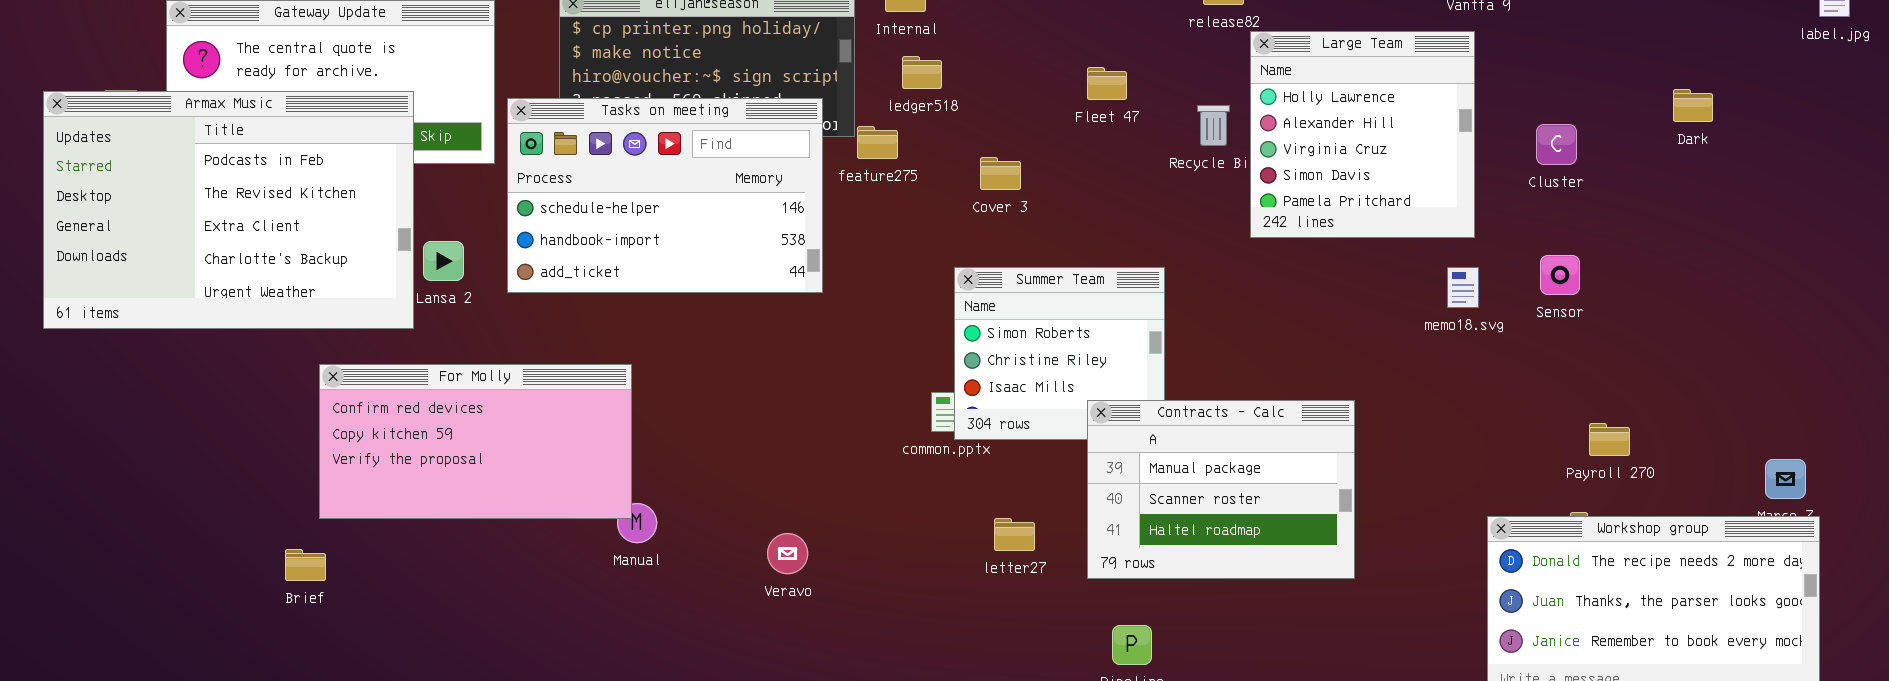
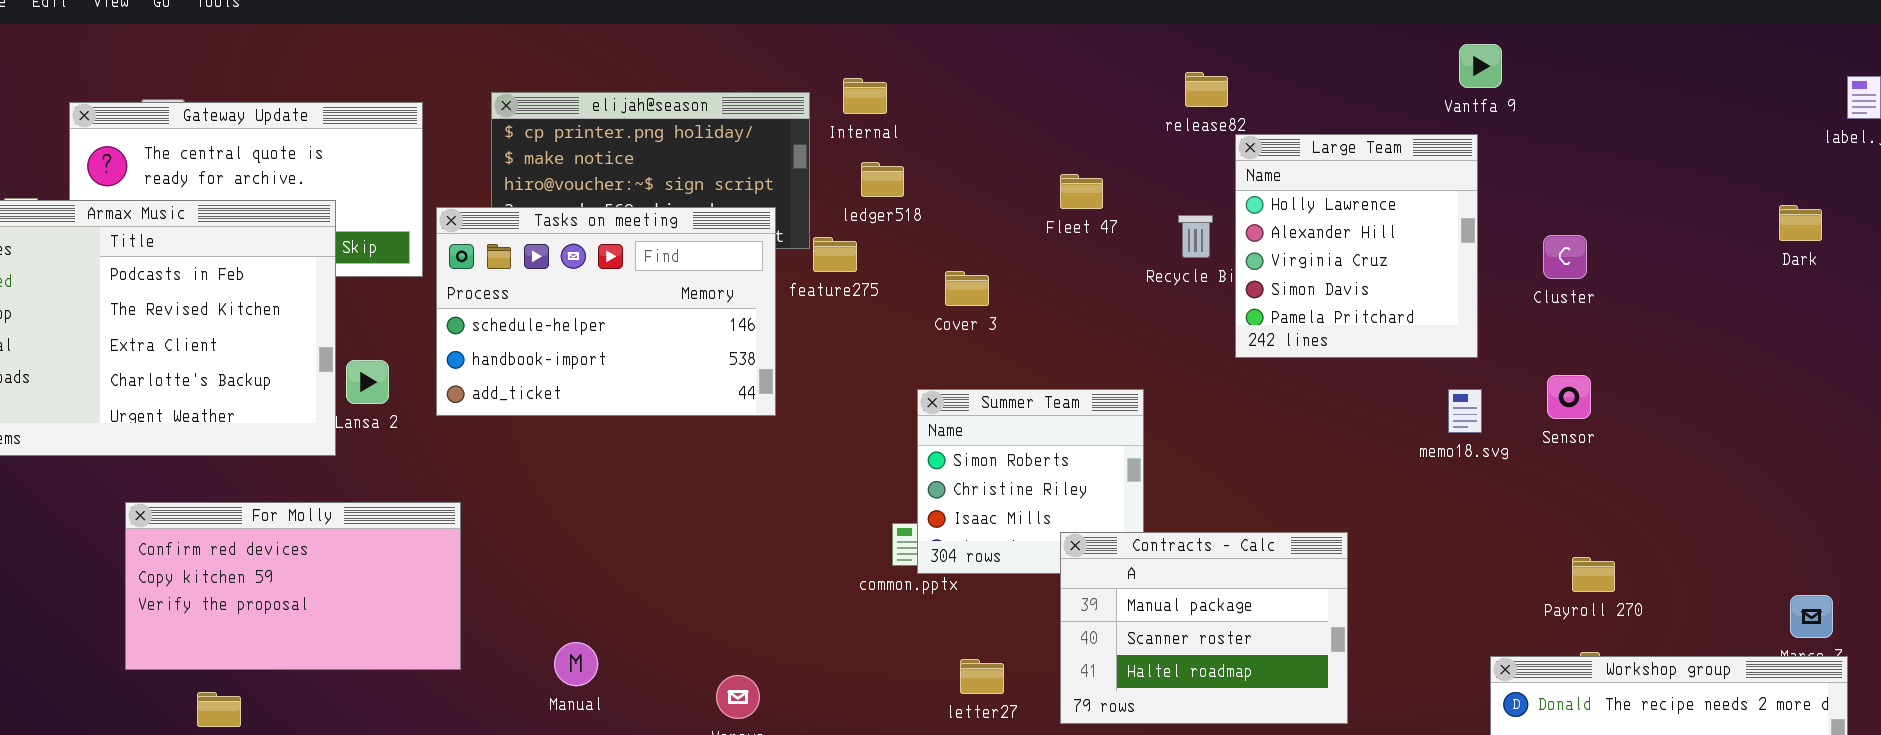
Dark: [1673,89,1713,122] -> [1779,205,1822,241], moved
For Molly: [319,364,632,519] -> [125,502,461,670], moved
Payroll 270: [1589,423,1630,456] -> [1572,557,1615,592], moved

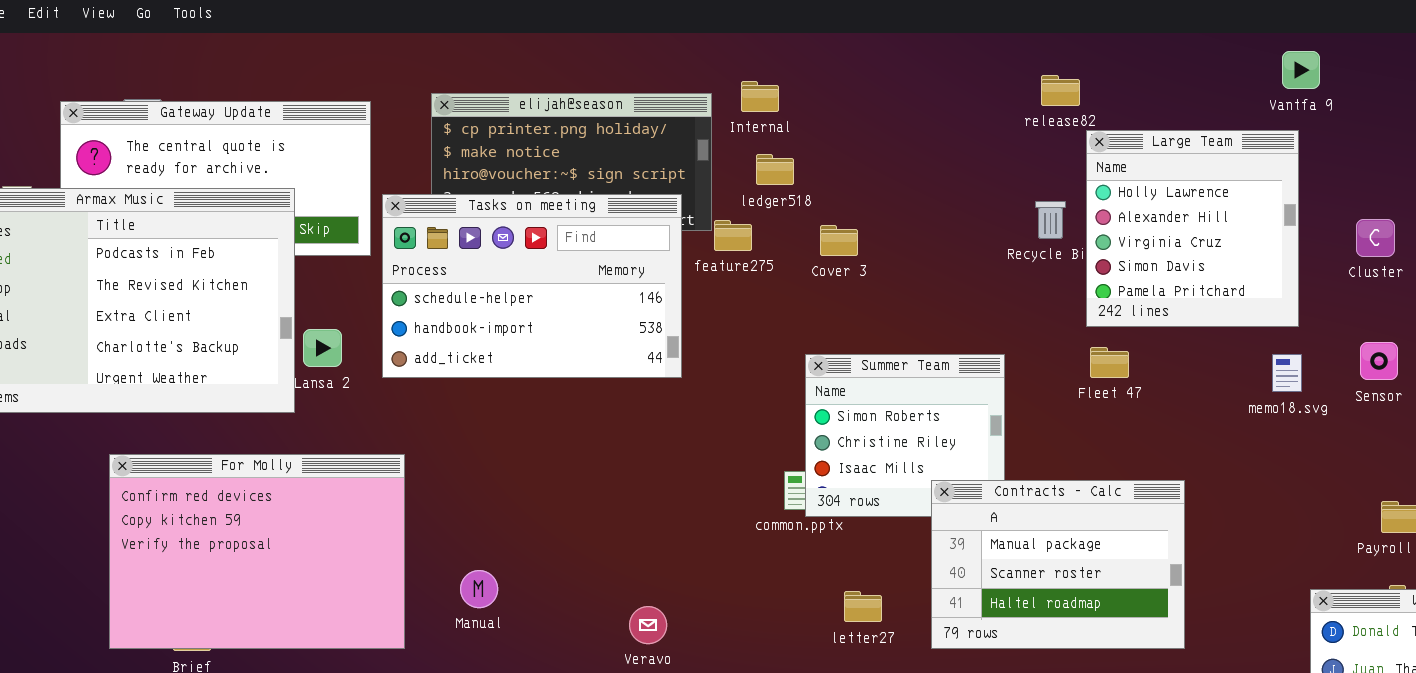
Fleet 47: [1060,174,1103,209] -> [1090,347,1129,378], moved
Cover 3: [945,271,989,306] -> [820,225,858,256], moved
For Molly: [125,502,461,670] -> [109,454,405,649], resized
Manual: [554,642,598,686] -> [460,570,498,608], moved

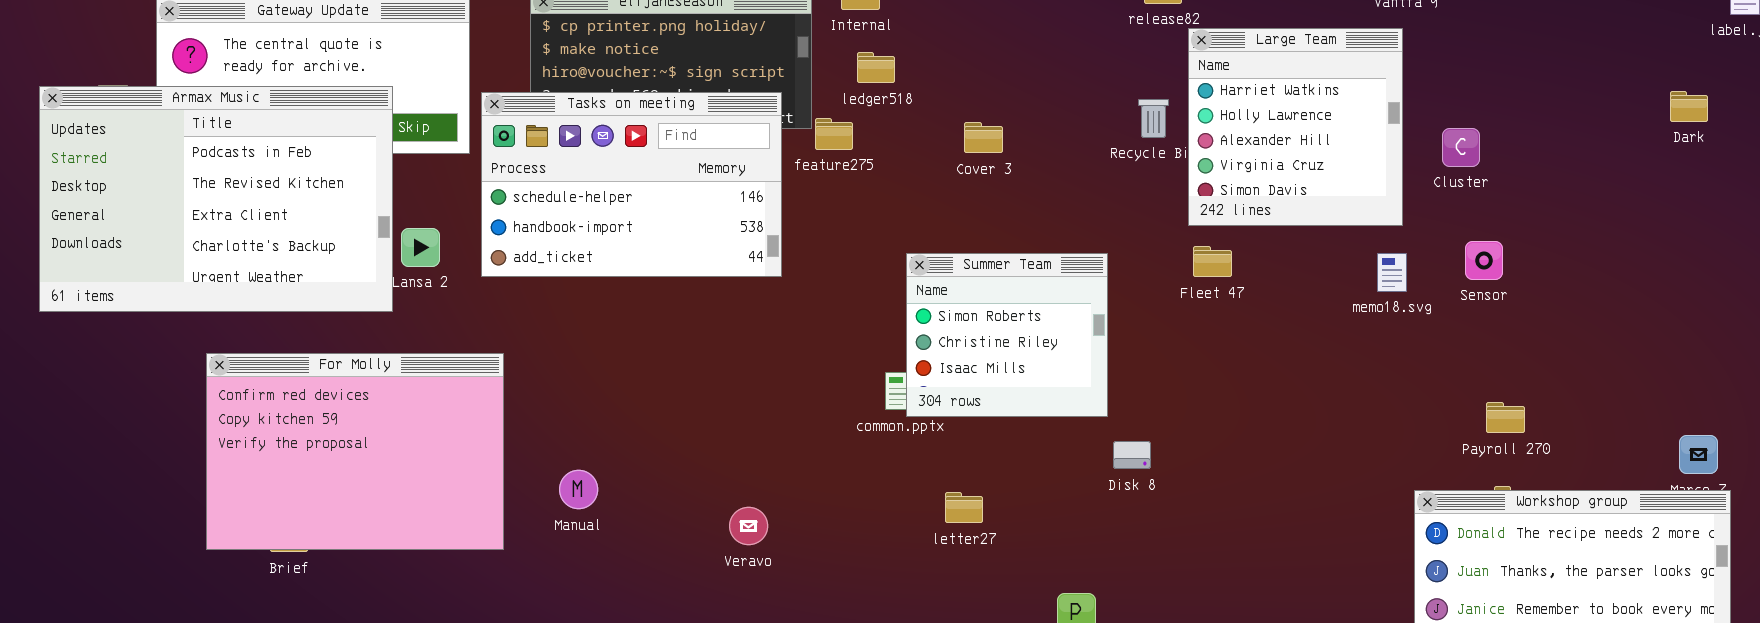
Large Team: [1086,130,1299,327] -> [1188,28,1403,226], scrolled up 1 row
Cluster: [1356,219,1395,257] -> [1442,128,1480,167], moved
Cover 3: [820,225,858,256] -> [964,122,1003,153], moved
Contracts - Calc: [931,480,1185,649] -> none, closed

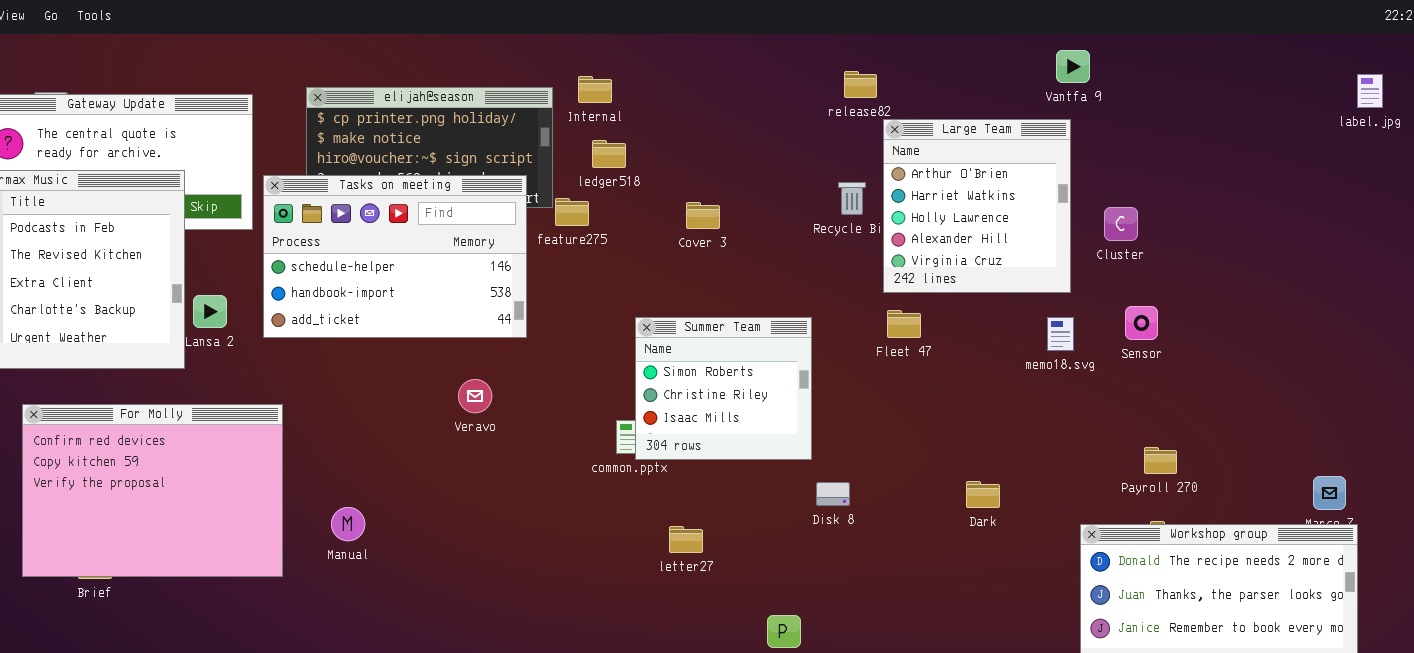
Large Team: [1188,28,1403,226] -> [883,119,1071,293], scrolled up 1 row
Dark: [1670,91,1708,122] -> [966,481,1000,508], moved
Veravo: [729,507,768,545] -> [458,379,492,413], moved

